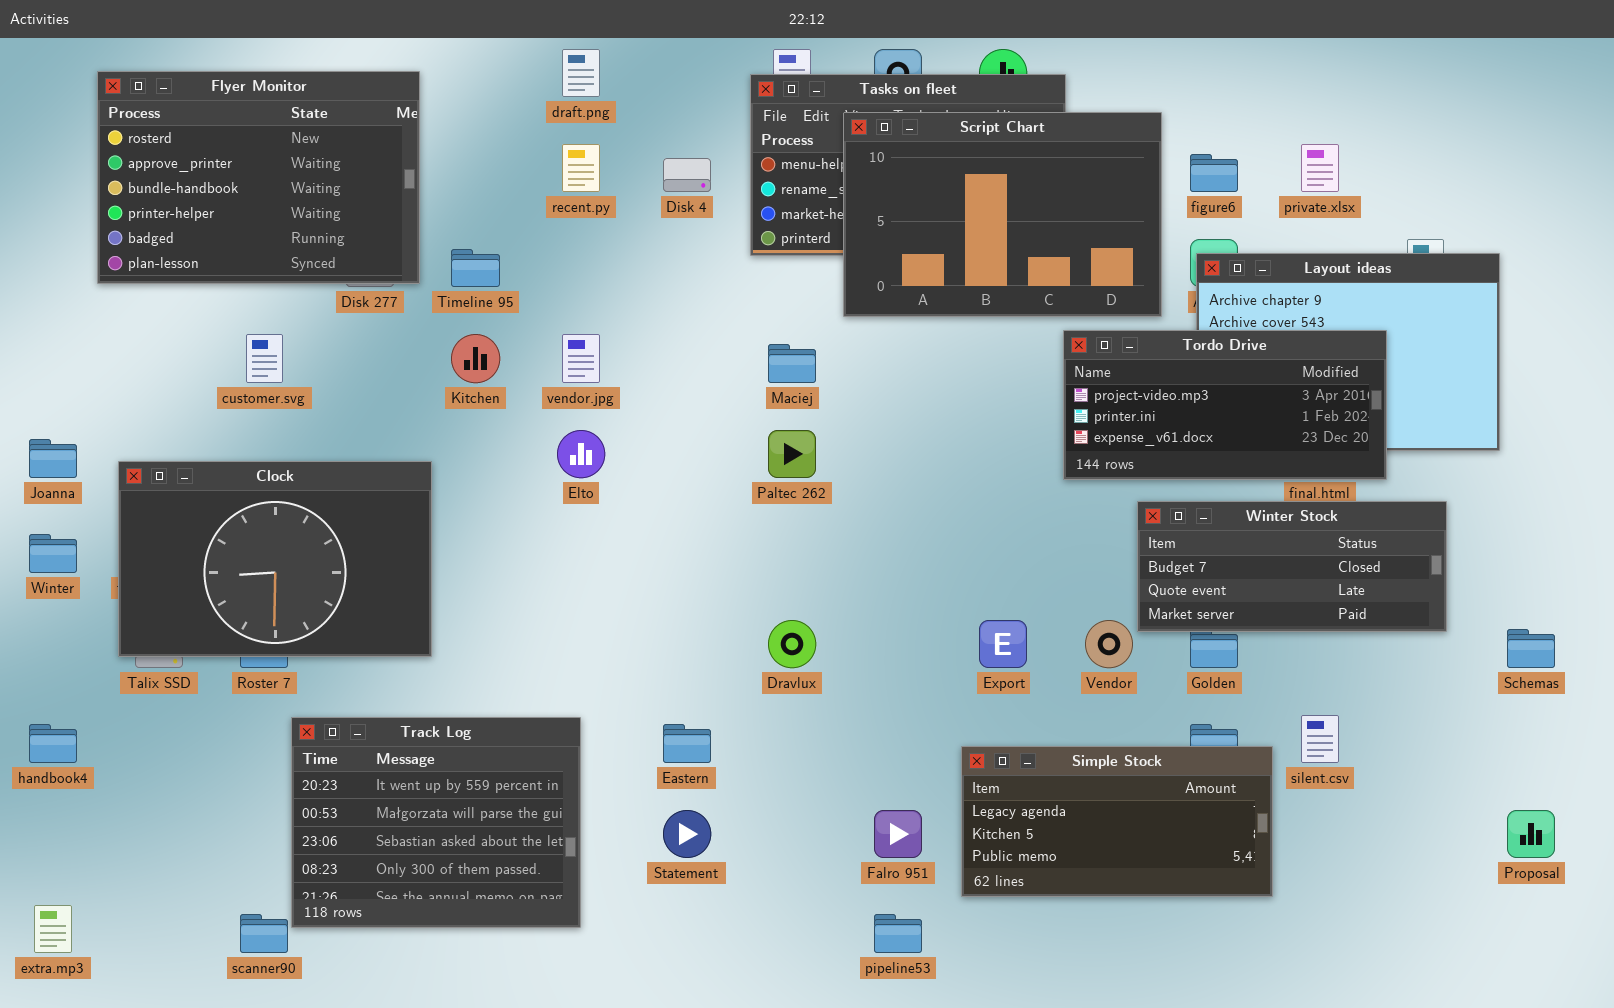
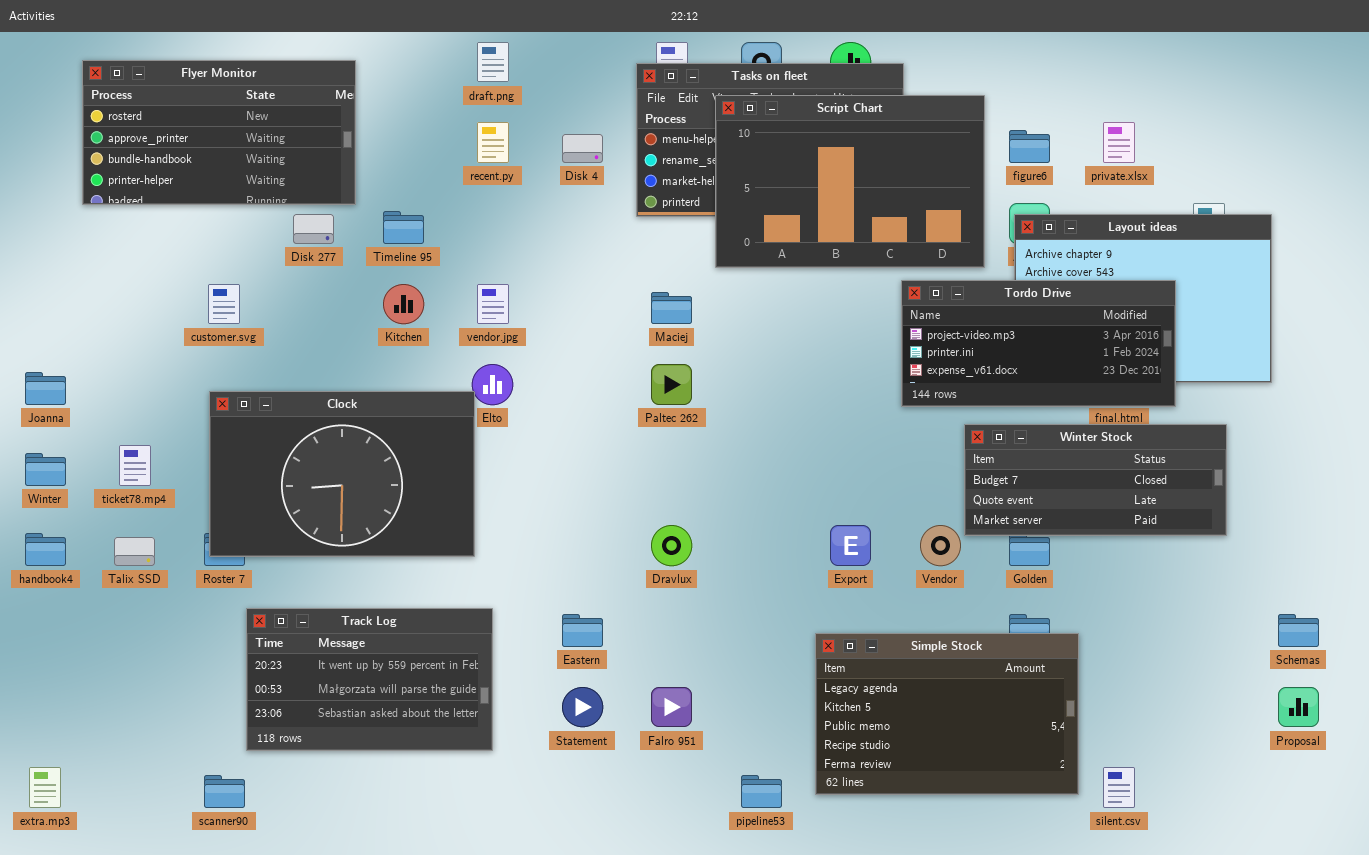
Flyer Monitor: [97,71,420,284] -> [82,60,356,205], resized
Clock: [118,461,432,657] -> [209,391,475,557], moved
Schemas: [1507,629,1555,668] -> [1278,614,1319,647], moved
silent.csv: [1301,715,1339,763] -> [1103,767,1135,808], moved
Track Log: [291,717,581,928] -> [246,608,493,751], resized
handbook4: [29,724,77,763] -> [25,533,66,566], moved
Simple Stock: [961,746,1273,897] -> [815,633,1079,795], resized
Falro 951: [874,810,922,858] -> [651,687,692,727], moved

